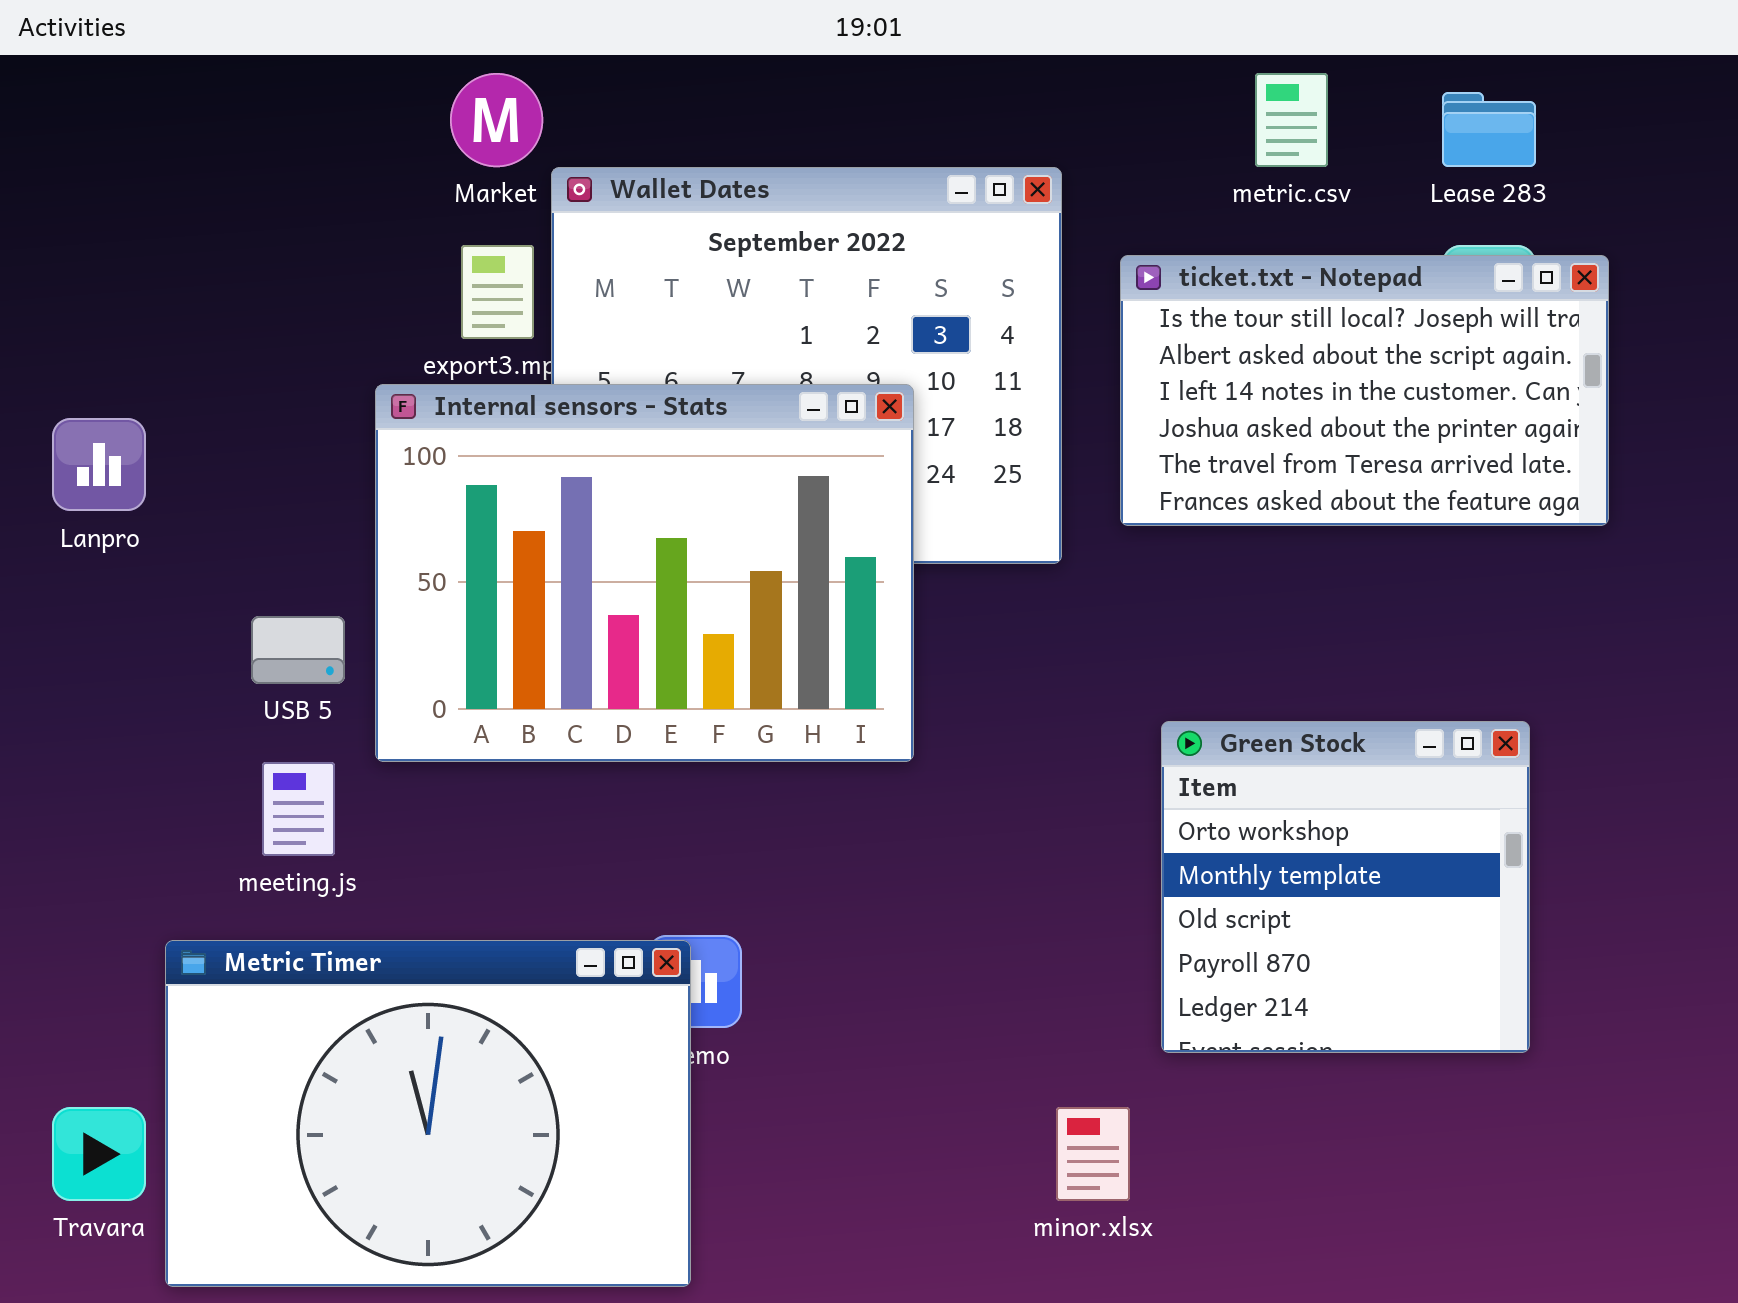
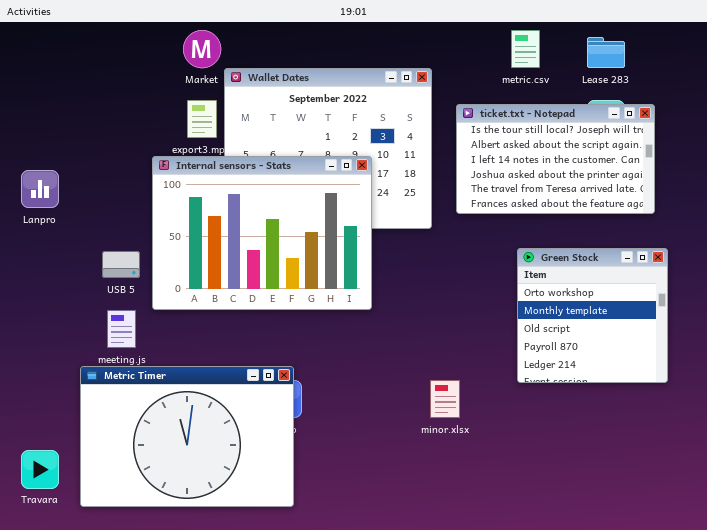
Green Stock: [1161,721,1530,1053] -> [517,248,668,383], moved
Metric Timer: [165,940,691,1287] -> [80,366,294,507], moved
minor.xlsx: [1056,1107,1130,1201] -> [430,380,460,418], moved

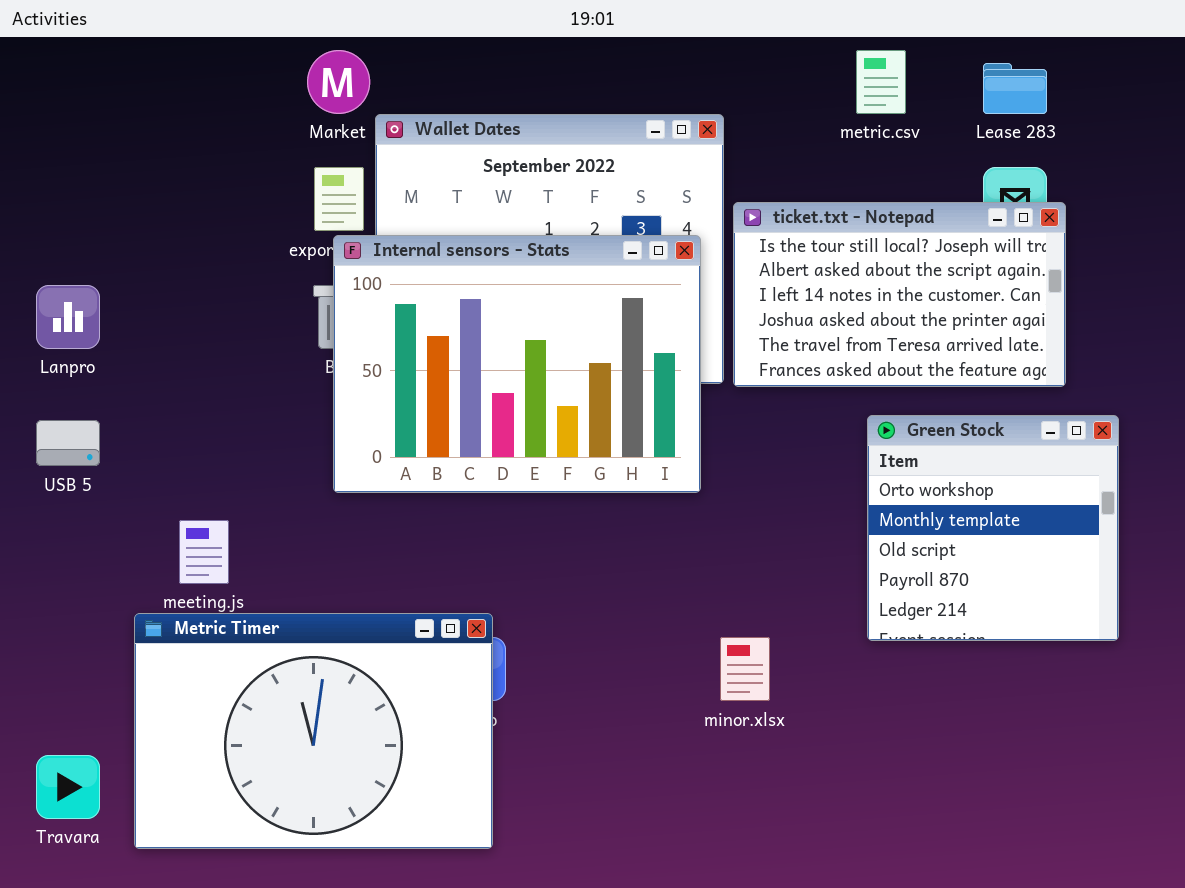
ticket.txt - Notepad: [456,104,655,214] -> [733,202,1066,387], moved
Internal sensors - Stats: [152,156,372,310] -> [333,235,701,493], moved
USB 5: [102,251,140,278] -> [36,420,100,466], moved

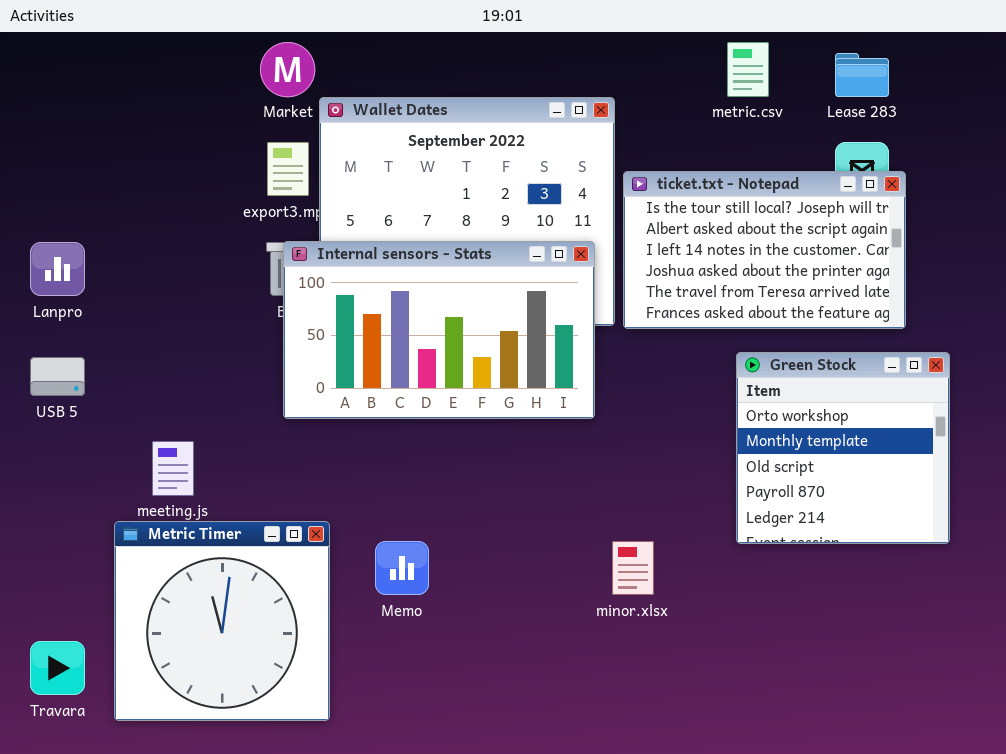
Internal sensors - Stats: [333,235,701,493] -> [283,241,595,419], resized
Metric Timer: [134,613,493,849] -> [114,521,330,721], resized

